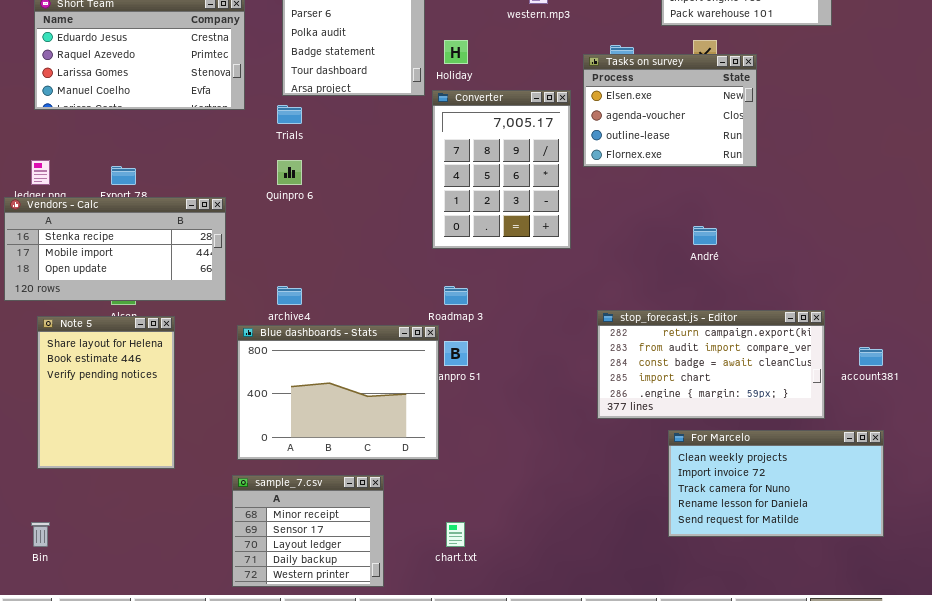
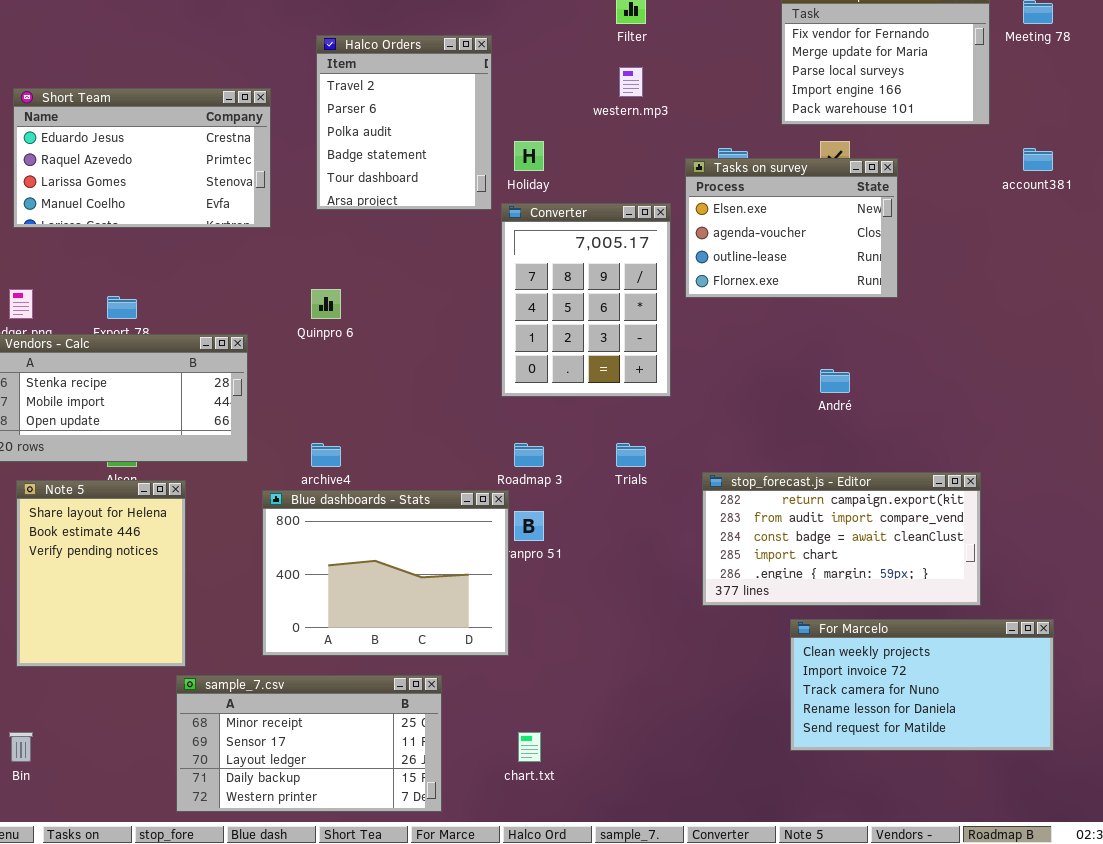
Trials: [277,105,302,124] -> [616,443,646,467], moved
account381: [859,347,883,366] -> [1023,148,1053,171], moved
sample_7.csv: [232,475,384,587] -> [176,675,442,812], resized

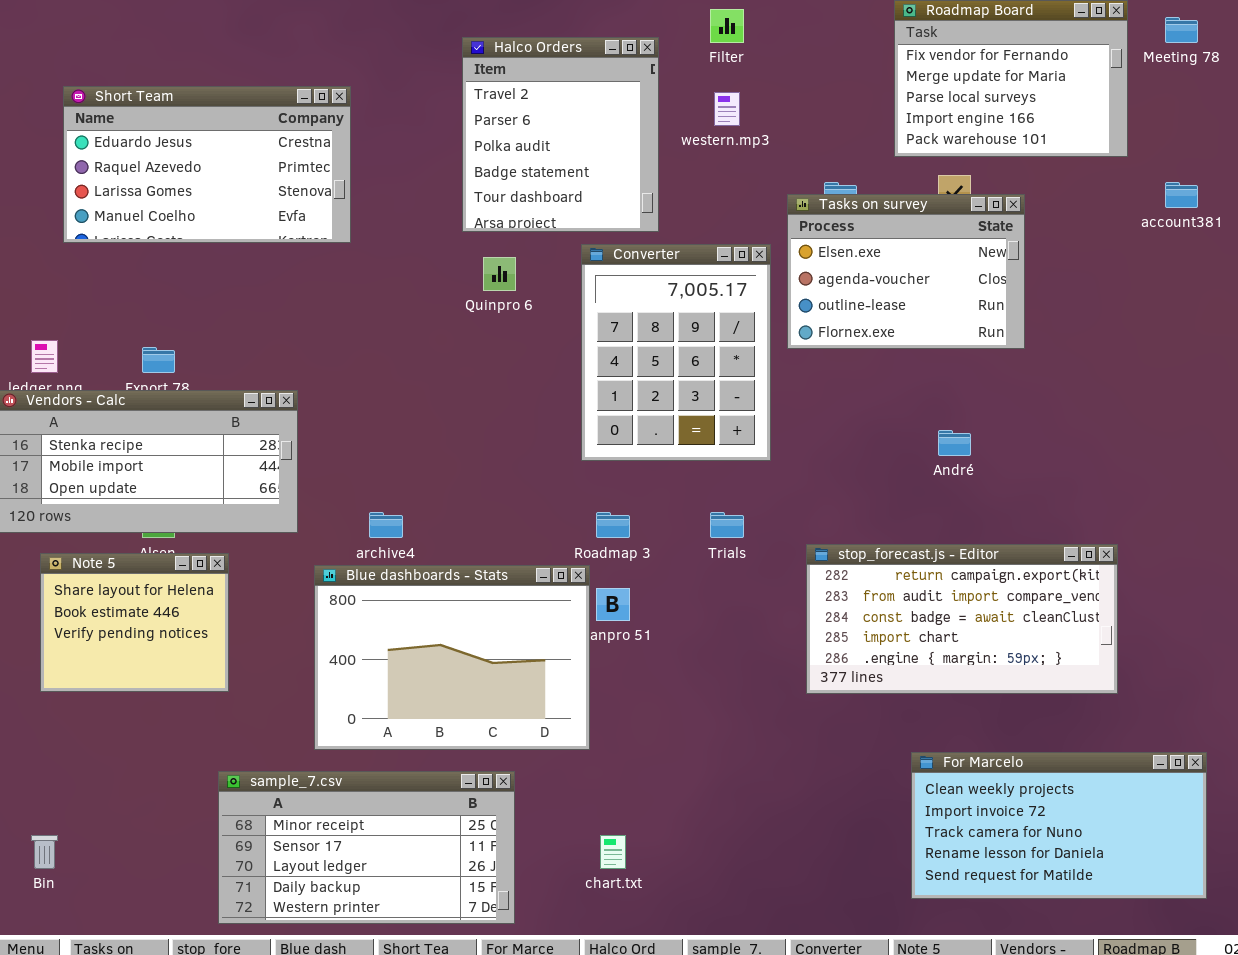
Halco Orders: [316,35,492,210] -> [462,37,659,232], moved
Short Team: [13,88,271,228] -> [63,86,351,243], moved
Quinpro 6: [311,289,341,319] -> [483,257,516,291], moved
Note 5: [16,480,186,667] -> [40,553,229,692], resized
For Marcelo: [790,619,1054,751] -> [911,752,1207,899], moved

